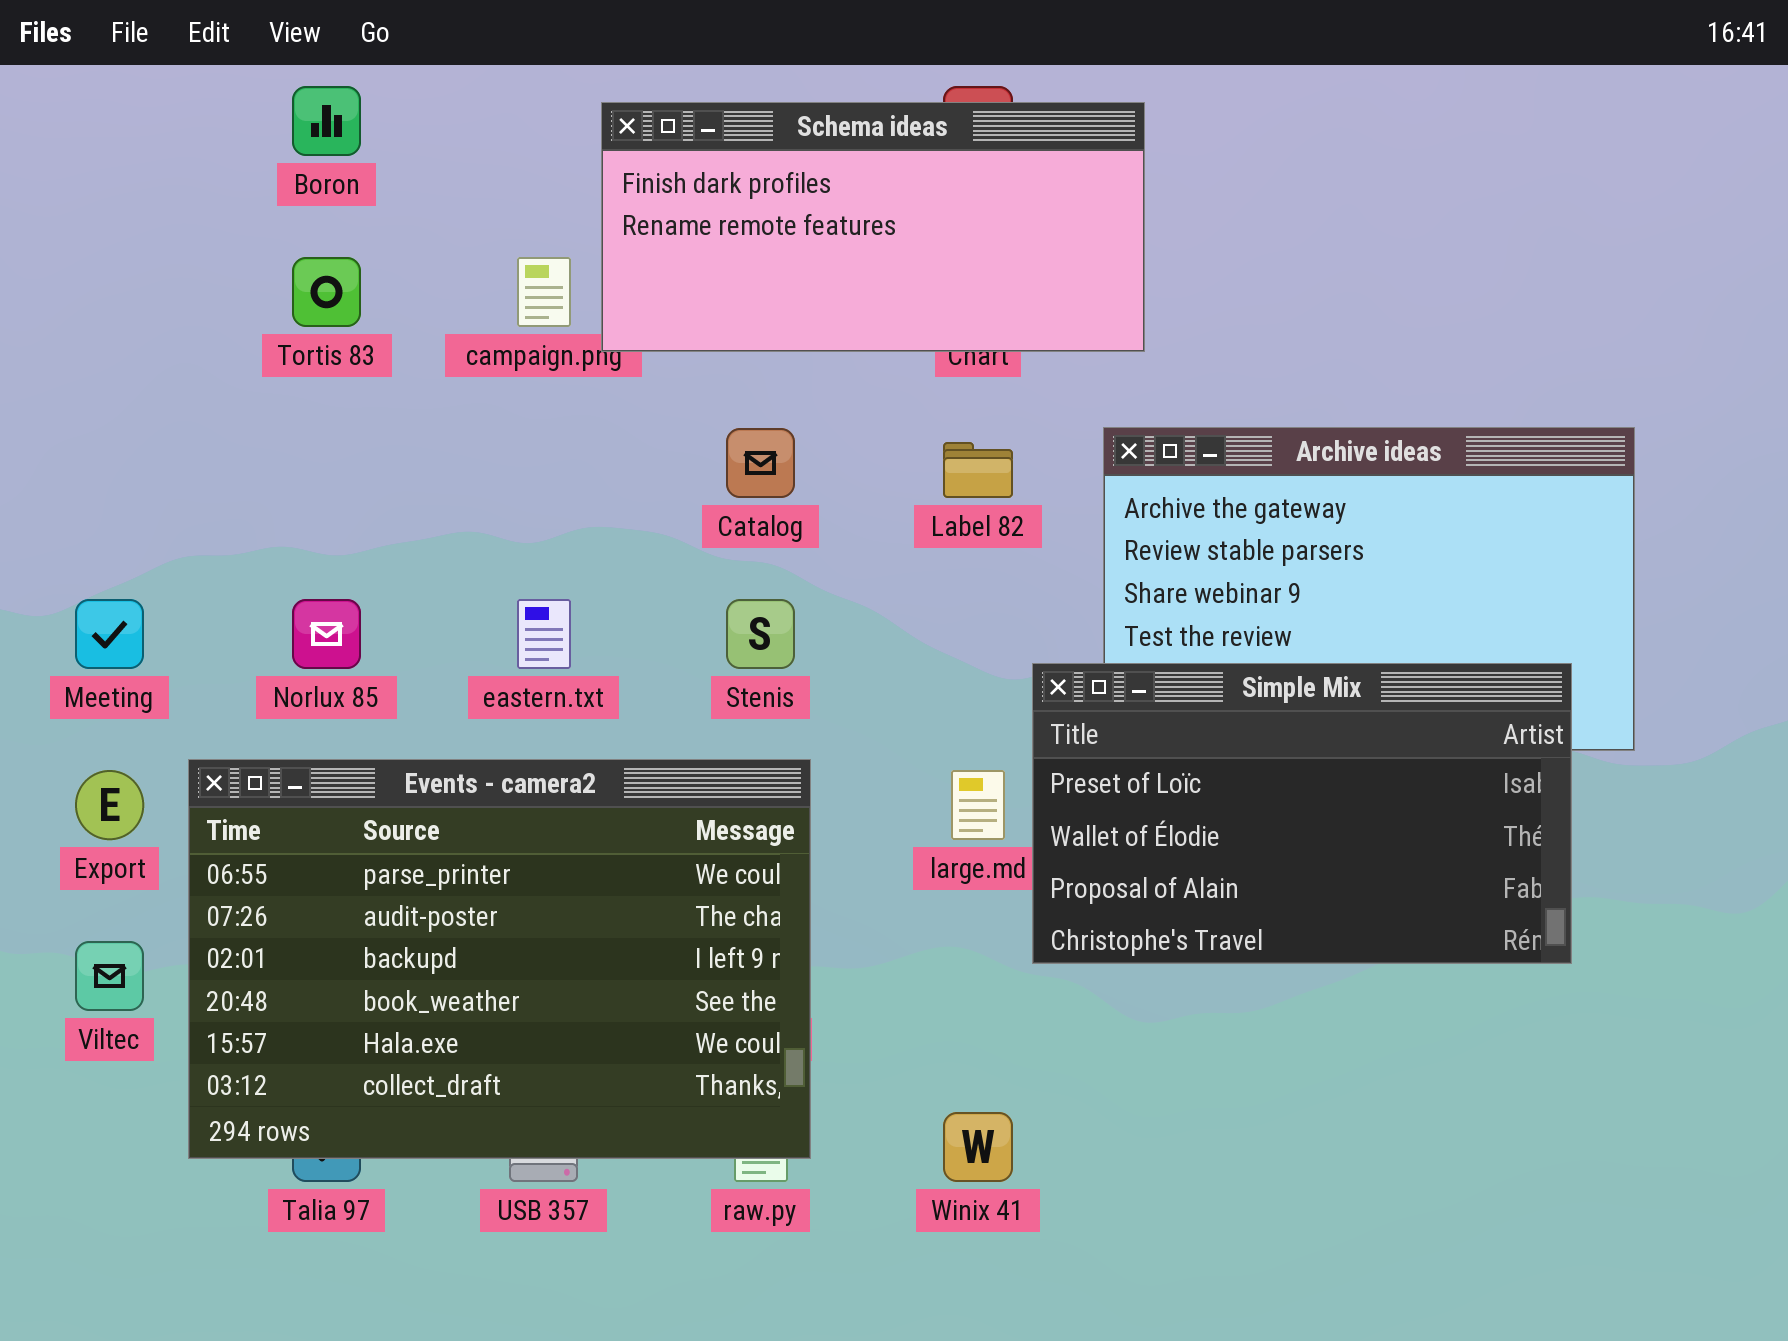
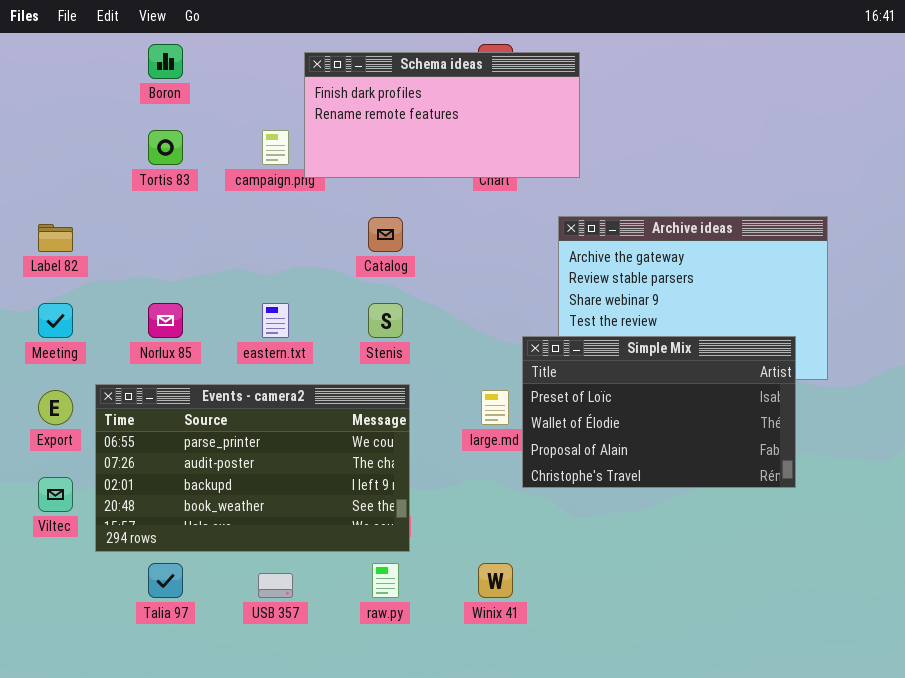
Label 82: [943,442,1013,498] -> [38,224,73,252], moved
Events - camera2: [188,759,811,1159] -> [95,384,410,552], resized

